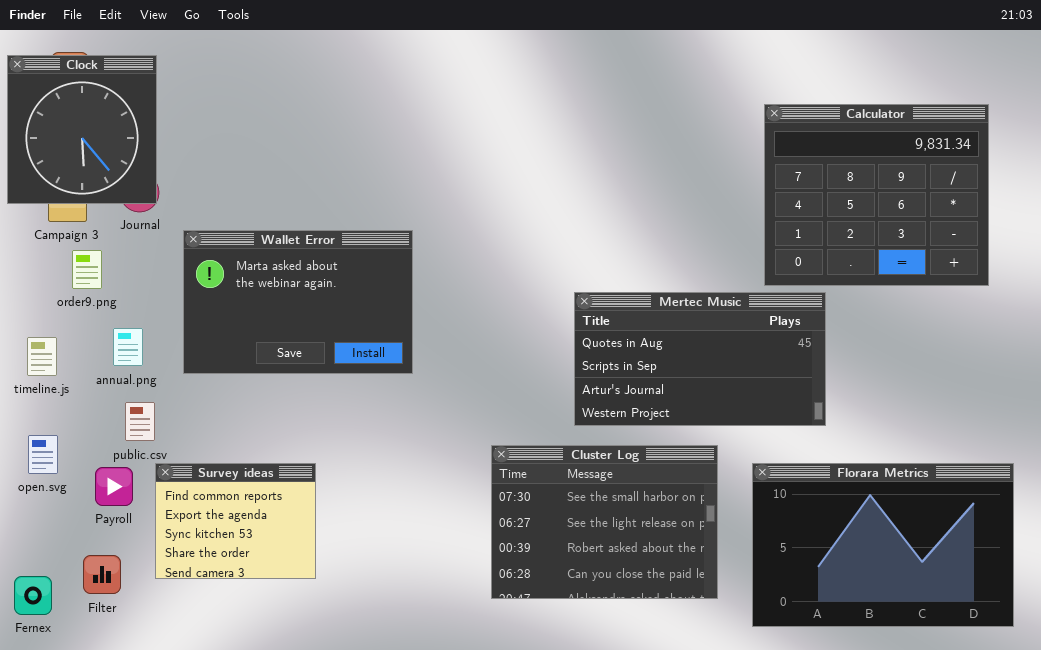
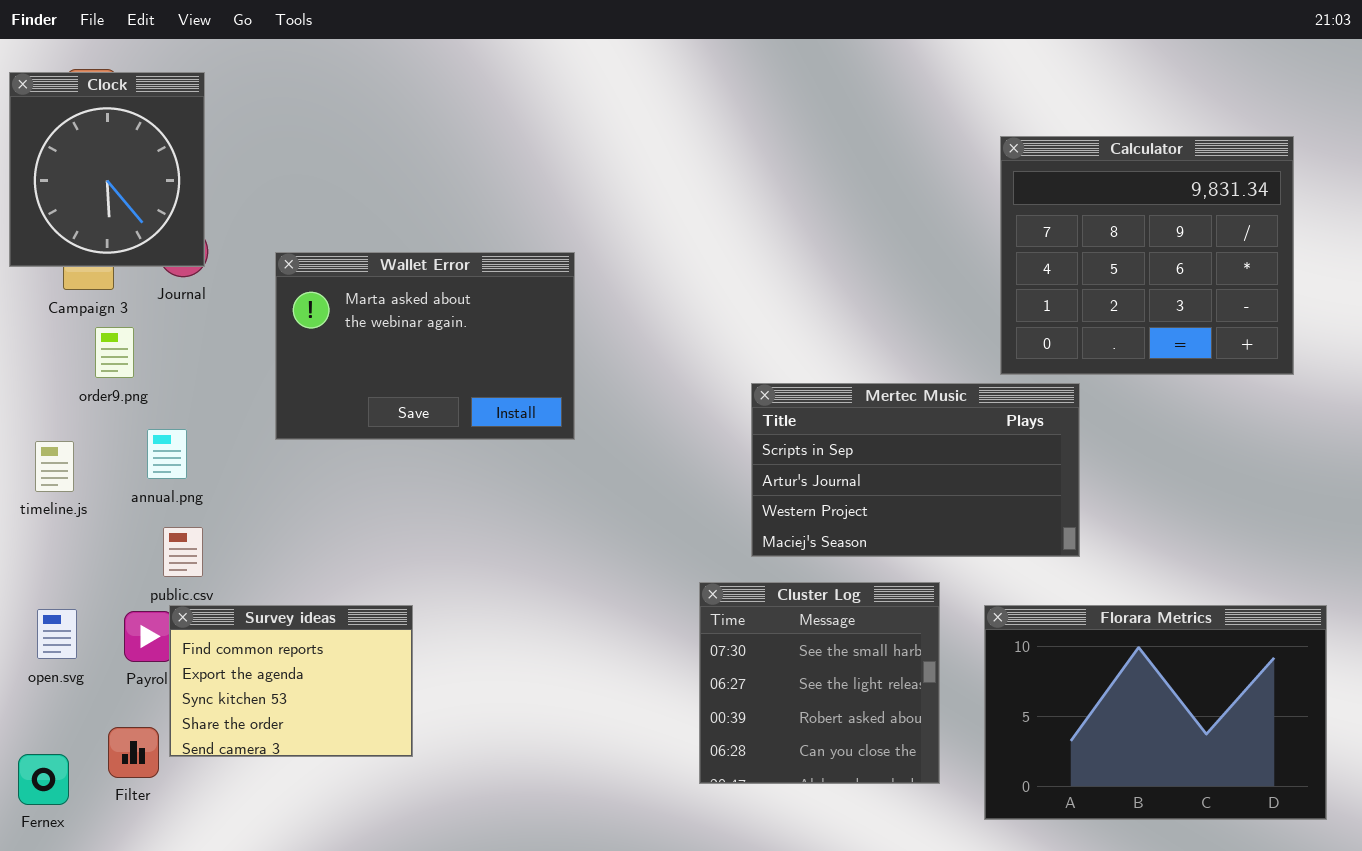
Wallet Error: [183,230,413,374] -> [275,252,575,440], moved
Mertec Music: [574,292,826,426] -> [751,383,1080,557], scrolled down 1 row
open.svg: [28,435,58,474] -> [37,609,77,659], moved
Cluster Log: [491,445,718,599] -> [699,582,940,784], resized
Survey ideas: [155,463,316,579] -> [169,605,413,757], resized

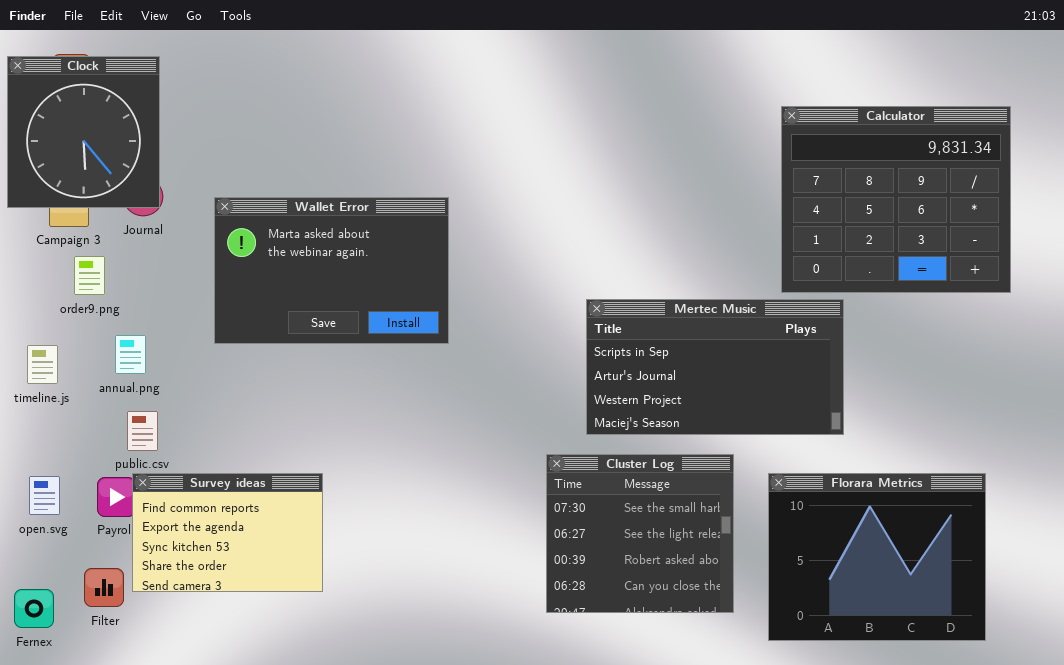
Florara Metrics: [984,605,1327,820] -> [768,473,986,641], resized

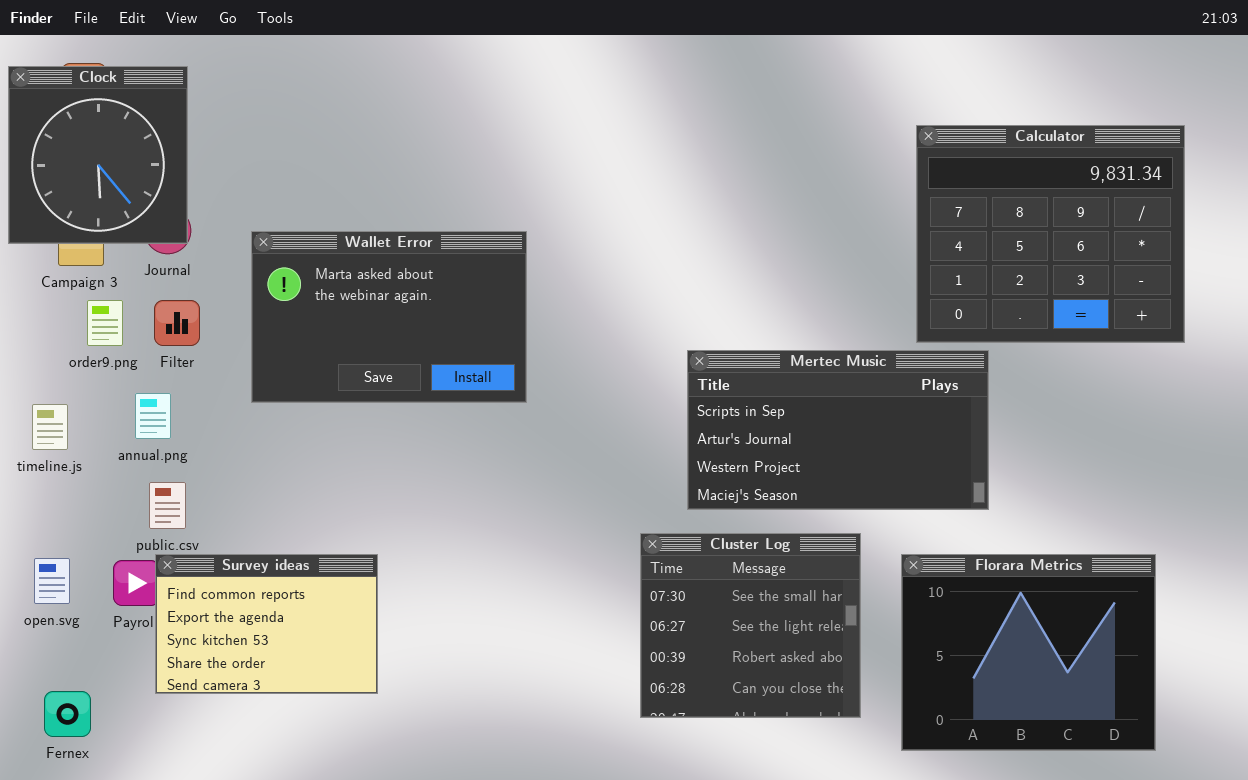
Filter: [84,568,124,607] -> [154,300,200,346], moved
Fernex: [14,589,54,628] -> [44,691,91,737], moved

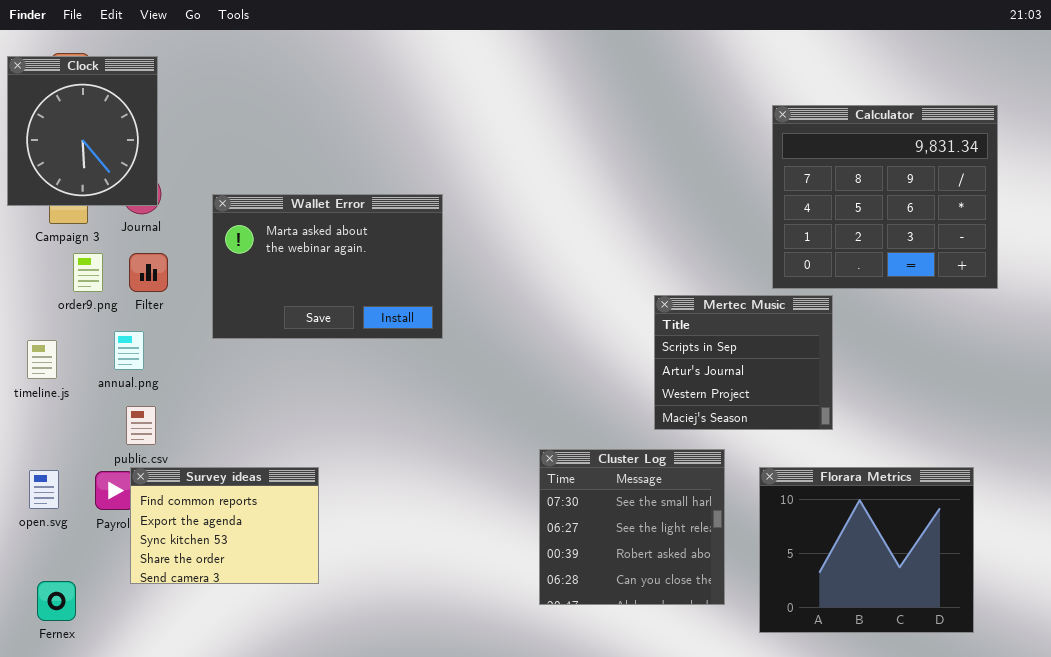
Mertec Music: [687,350,989,510] -> [654,295,833,430], resized

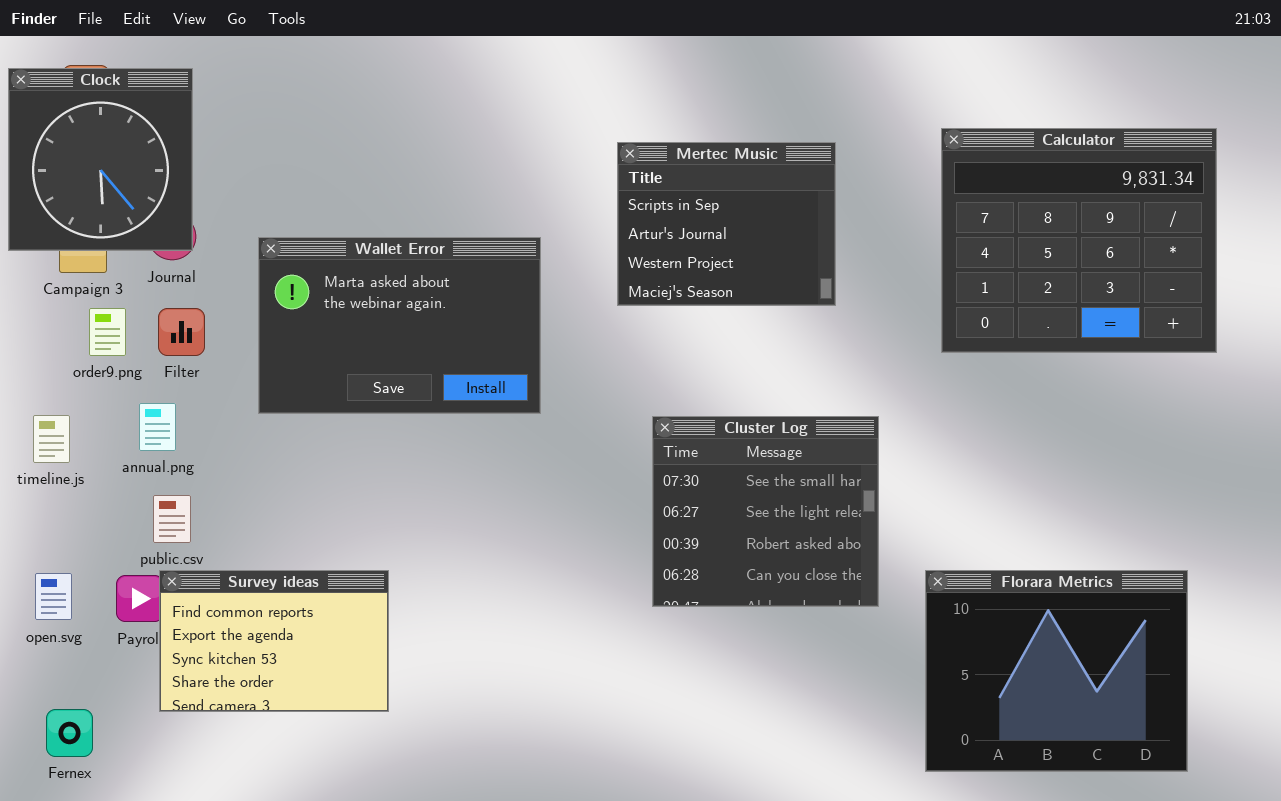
Mertec Music: [654,295,833,430] -> [617,142,836,306], moved
Cluster Log: [539,449,725,605] -> [652,416,879,607], moved

